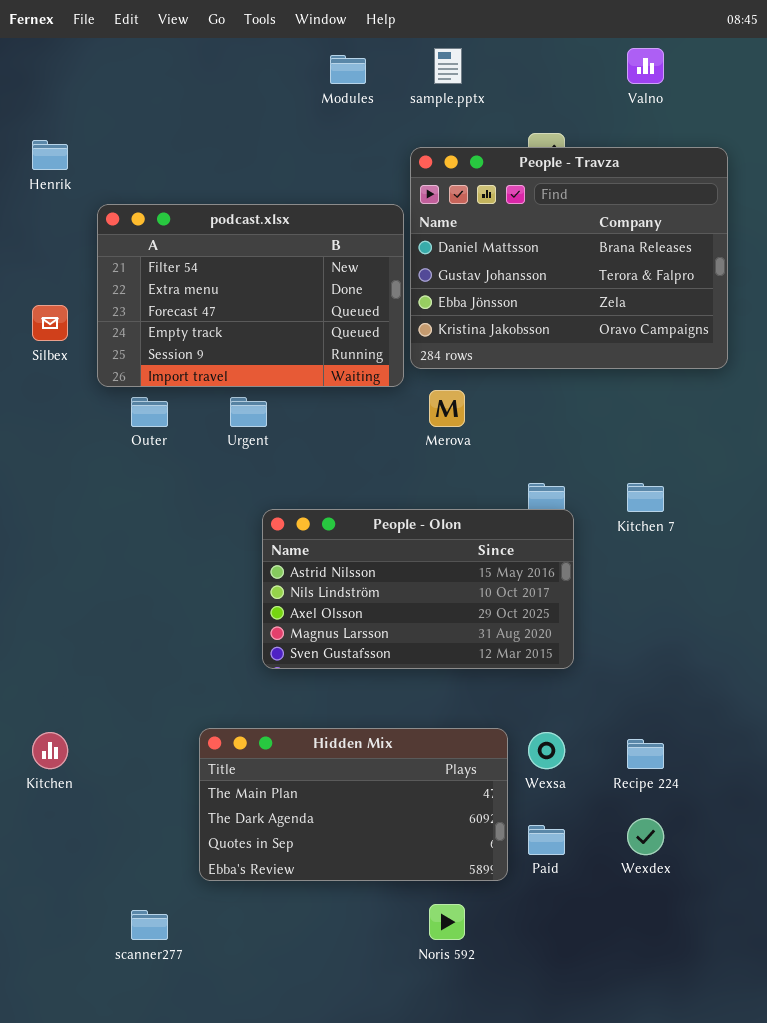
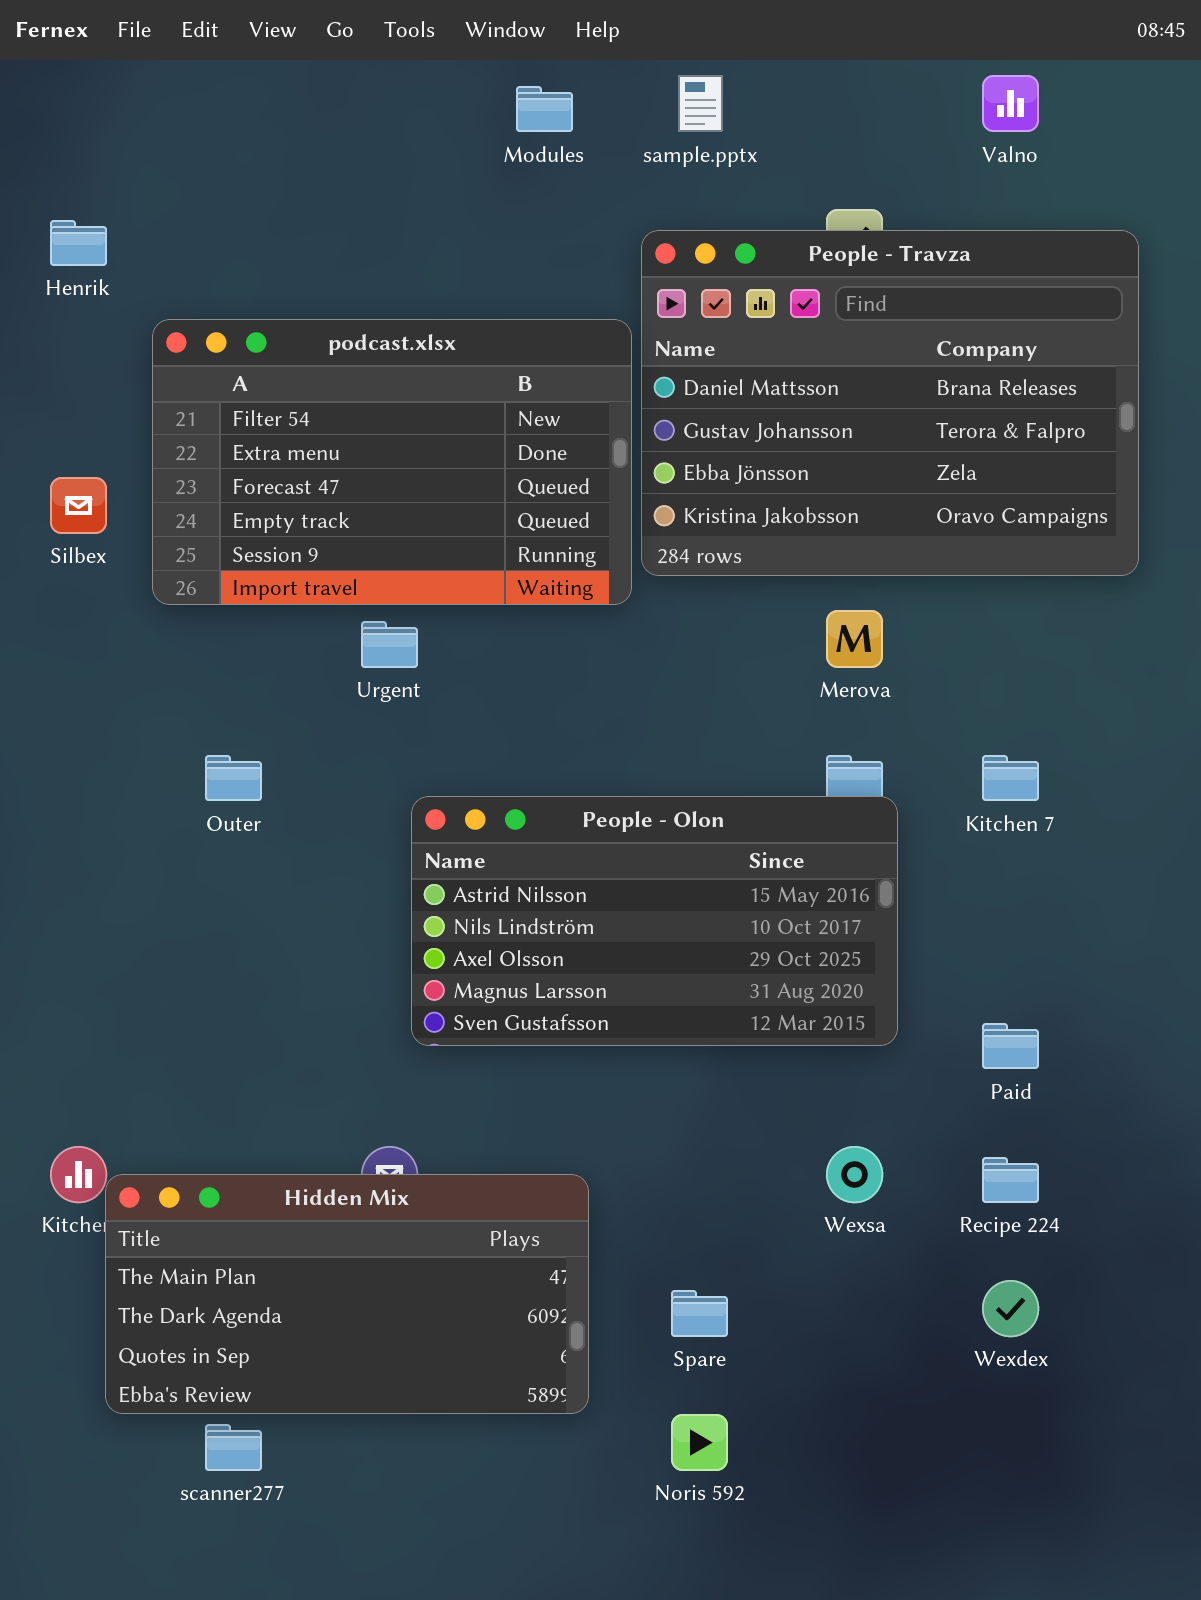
Merova: [429,390,465,427] -> [826,610,883,668], moved
Outer: [131,397,168,427] -> [205,755,262,801], moved
Hidden Mix: [199,728,508,881] -> [105,1174,589,1414], moved
Paid: [528,825,565,855] -> [982,1023,1039,1069], moved

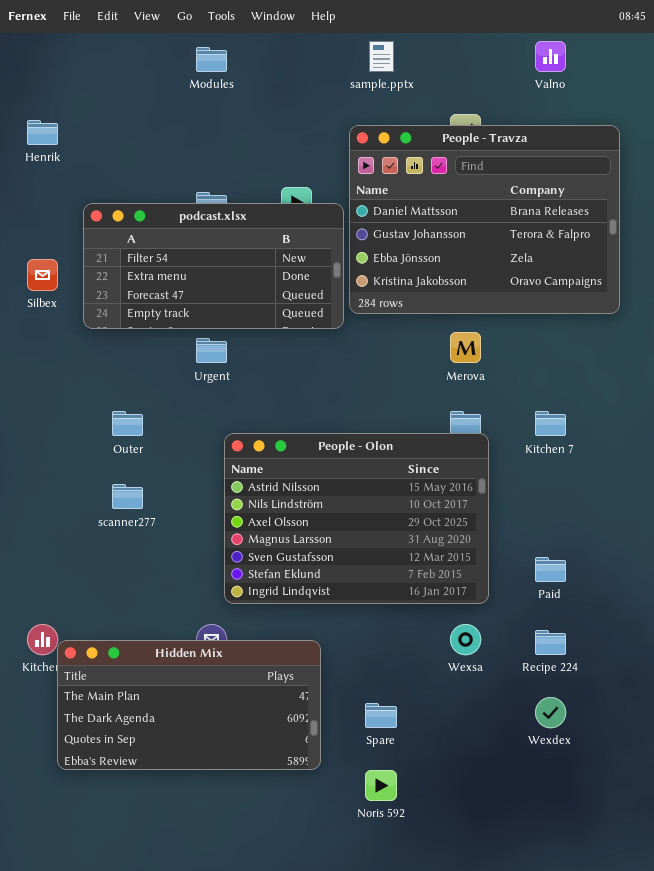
Modules: [516,86,573,132] -> [196,47,227,72], moved
podcast.xlsx: [152,319,632,605] -> [83,203,344,329], resized
People - Olon: [411,796,898,1046] -> [224,433,489,604], resized
scanner277: [205,1424,262,1471] -> [112,484,143,509], moved

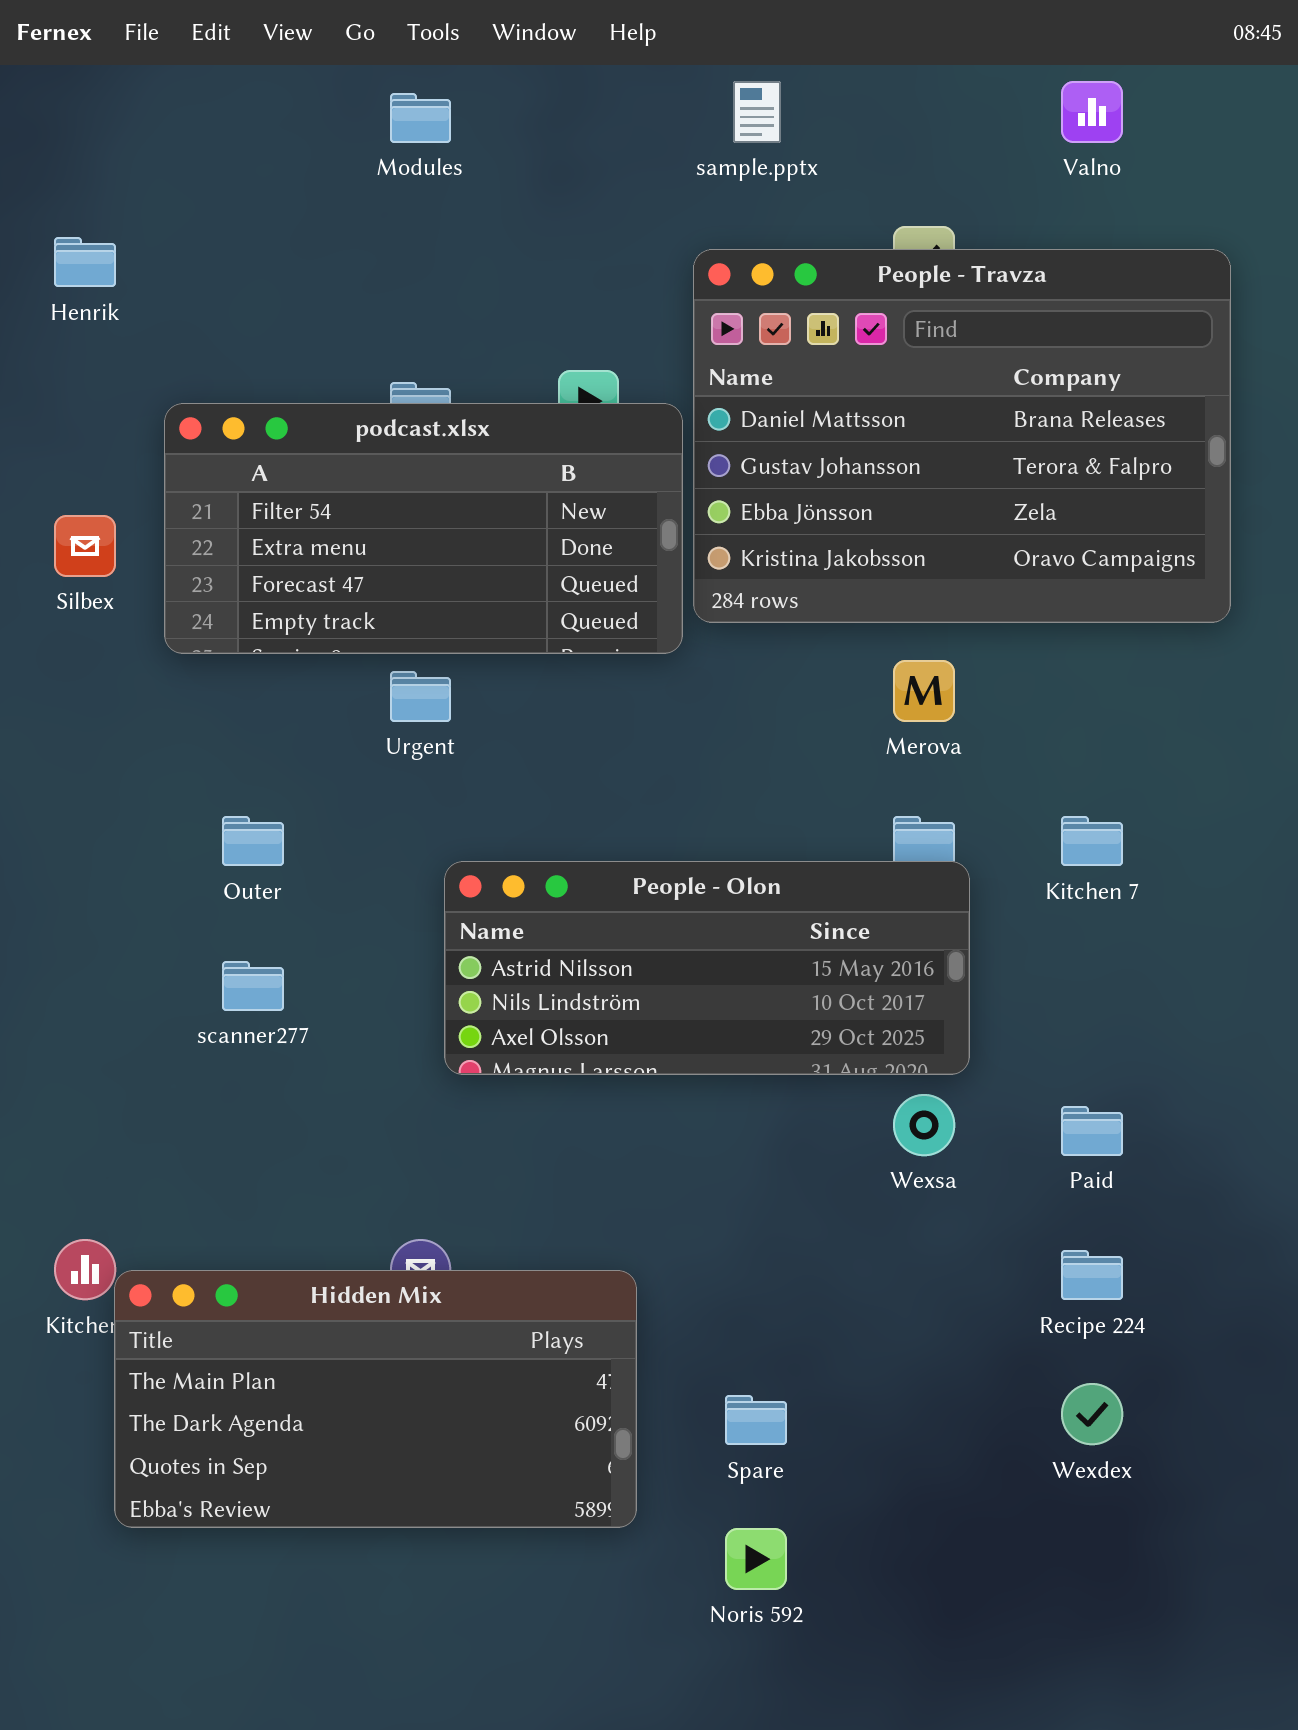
People - Olon: [224,433,489,604] -> [444,861,970,1075], resized
Wexsa: [450,624,481,655] -> [893,1094,955,1156], moved

